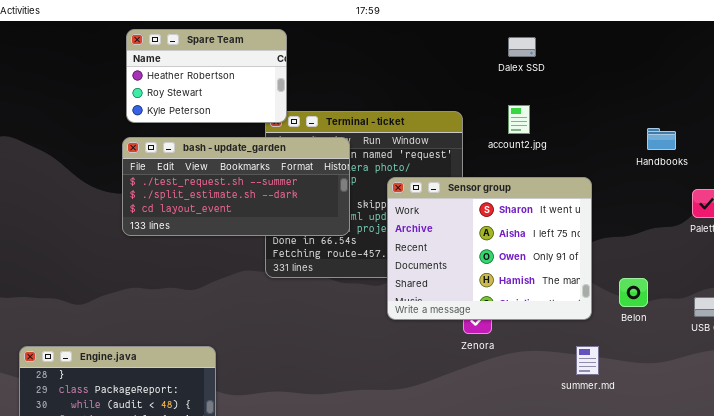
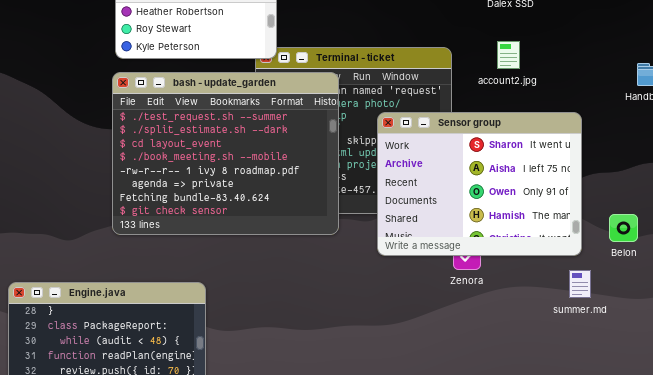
bash - update_garden: [122,137,350,236] -> [112,72,339,235], resized
summer.md: [576,346,599,375] -> [569,270,591,298], moved

